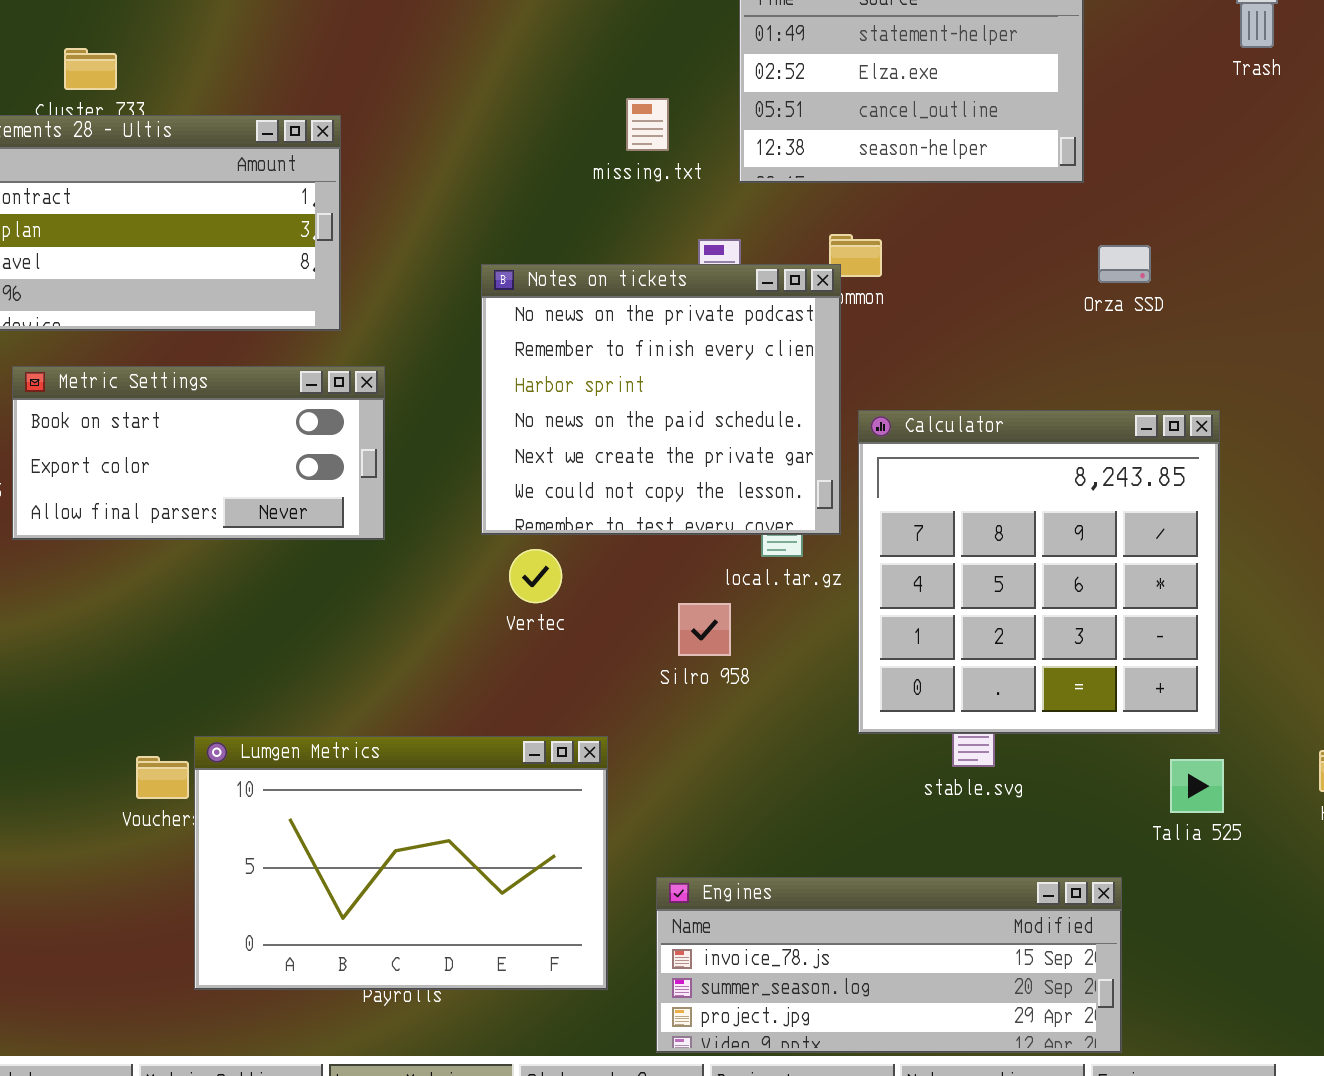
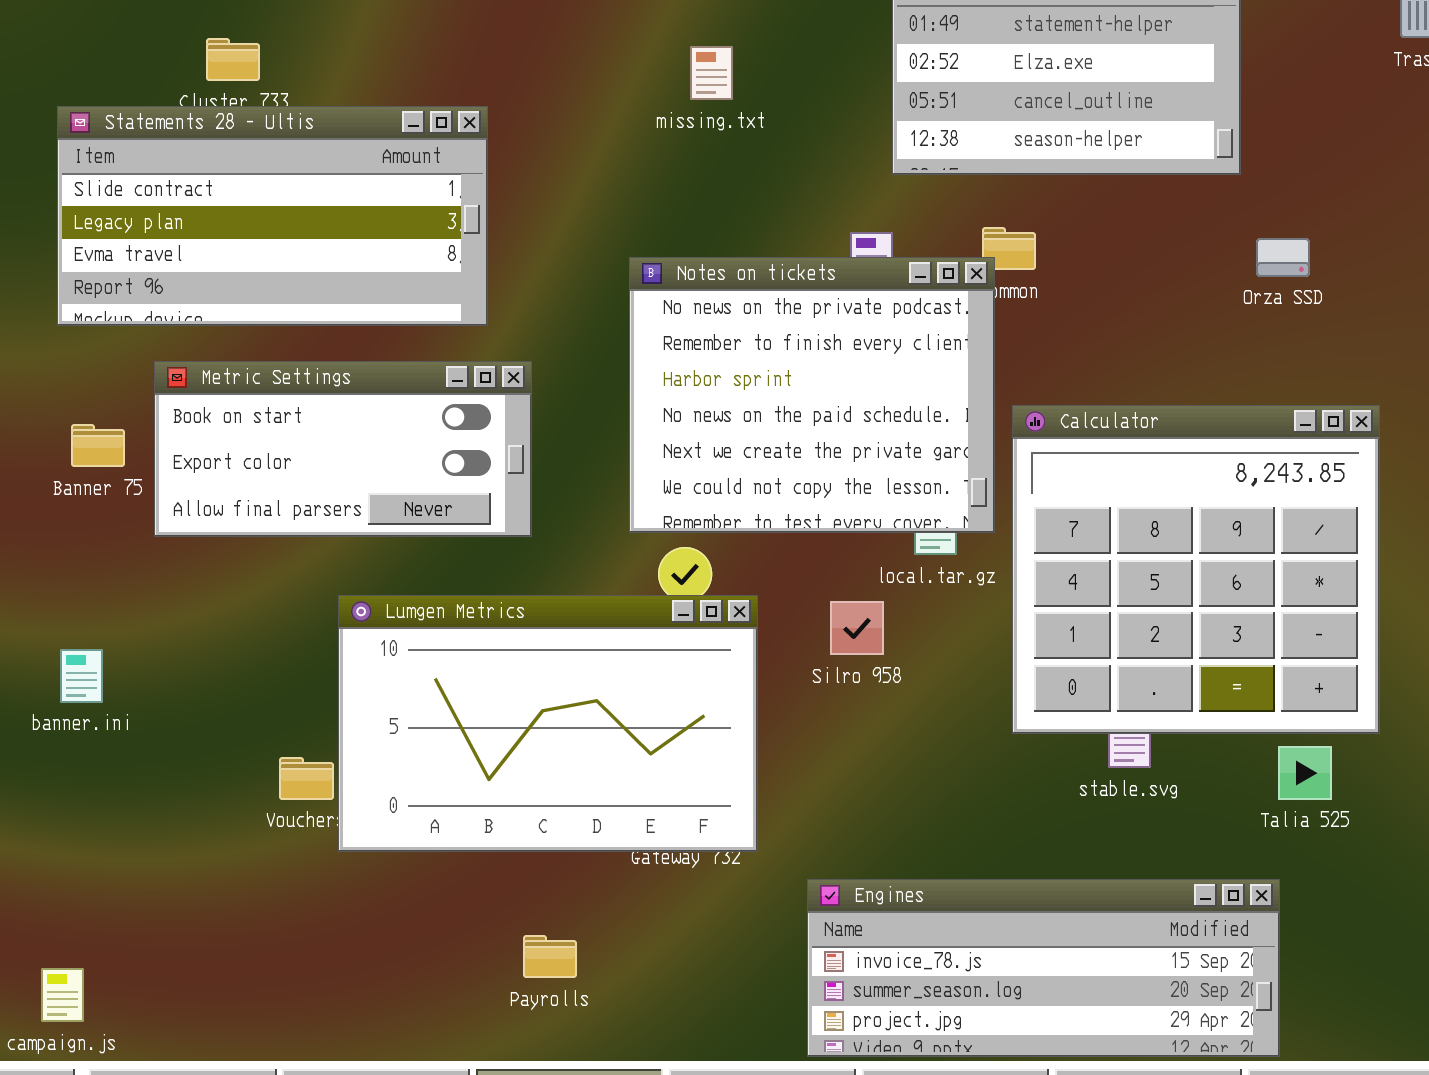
missing.txt: [626,98,669,151] -> [690,46,733,100], moved
Lumgen Metrics: [194,736,608,990] -> [338,595,758,852], moved
Talia 525: [1170,759,1224,813] -> [1278,746,1332,800], moved

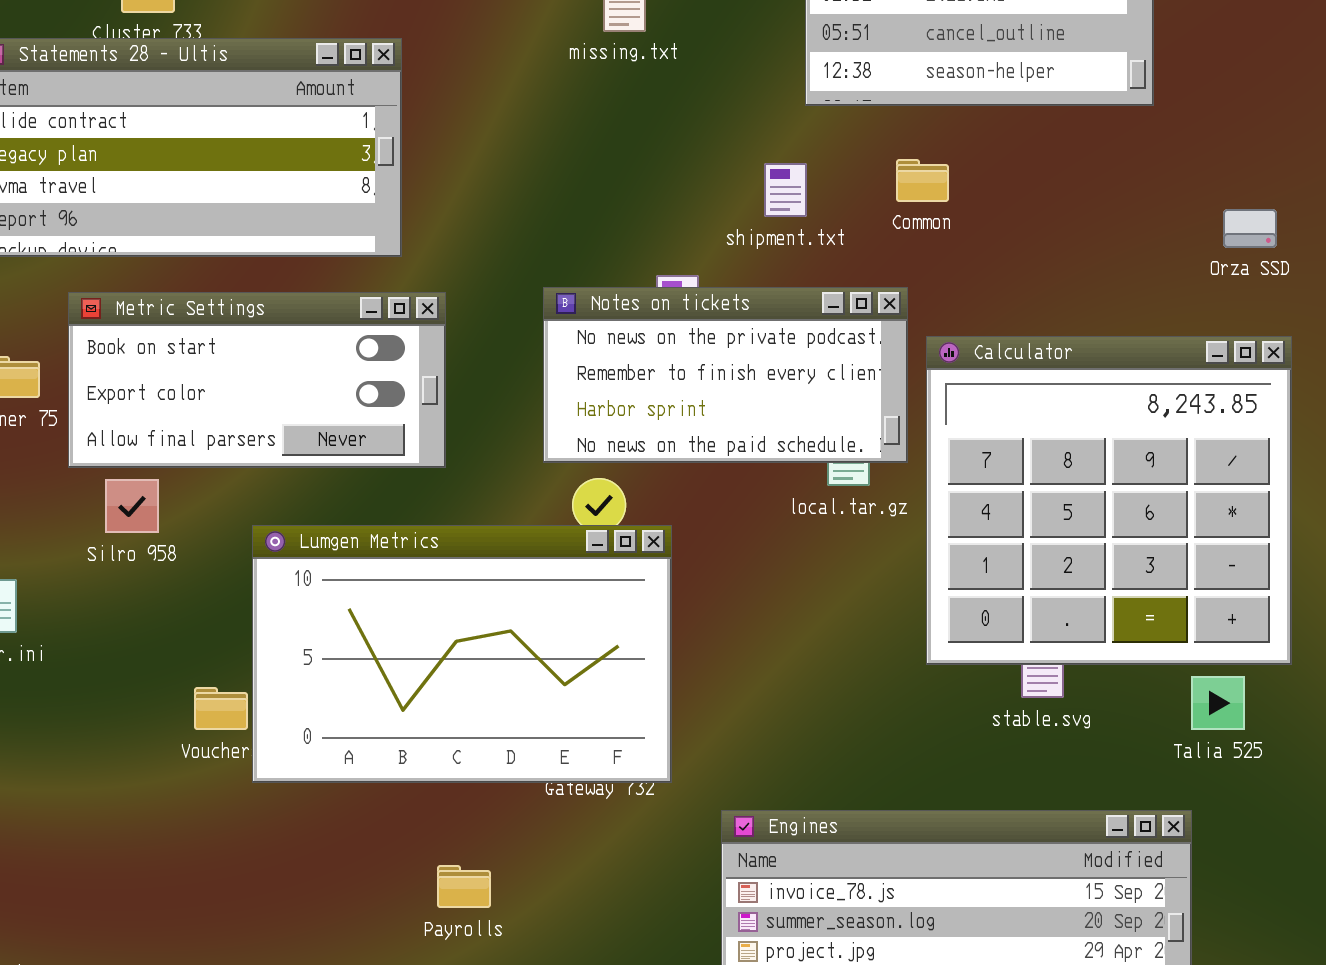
Orza SSD: [1256,238,1310,277] -> [1223,209,1277,248], moved
Notes on tickets: [629,257,995,533] -> [543,287,908,463], resized
Silro 958: [830,601,884,655] -> [105,479,159,533], moved

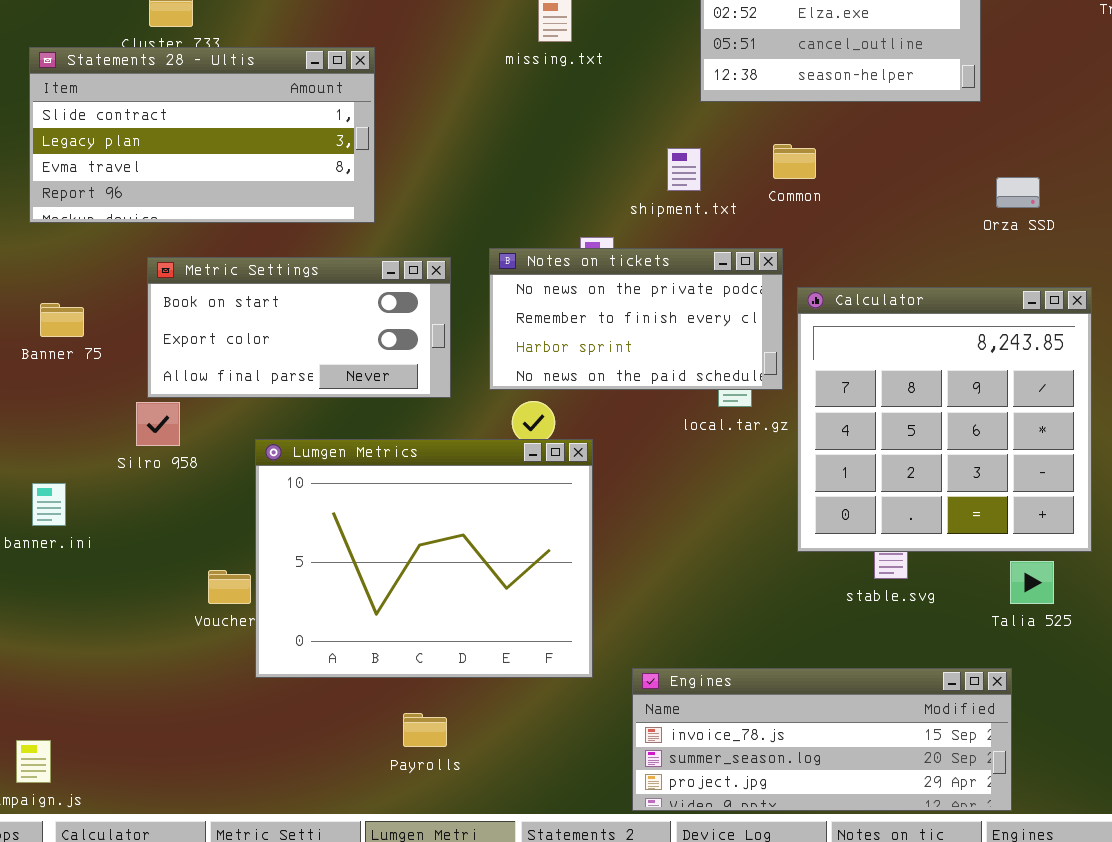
Orza SSD: [1223,209,1277,248] -> [996,177,1040,208], moved
Metric Settings: [68,292,446,468] -> [147,257,451,398], moved
Lumgen Metrics: [252,525,672,783] -> [255,439,593,678], resized

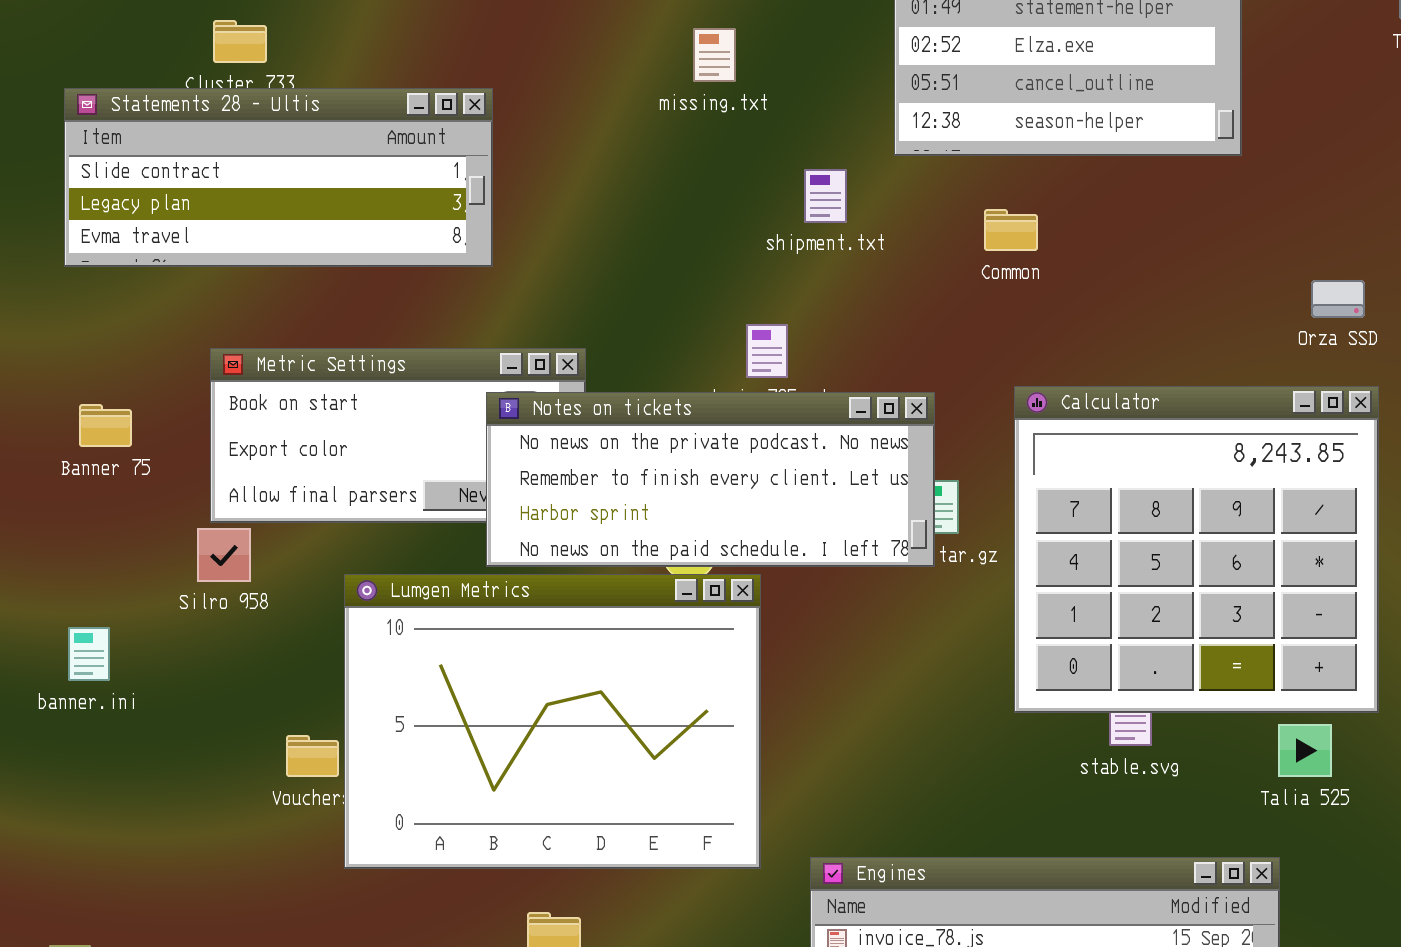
Statements 28 - Ultis: [29,47,375,223] -> [64,88,493,267], resized
shipment.txt: [667,148,701,191] -> [804,169,847,223], moved
Orza SSD: [996,177,1040,208] -> [1311,280,1365,318], moved
Notes on tickets: [489,248,783,390] -> [486,392,935,567], moved, resized

